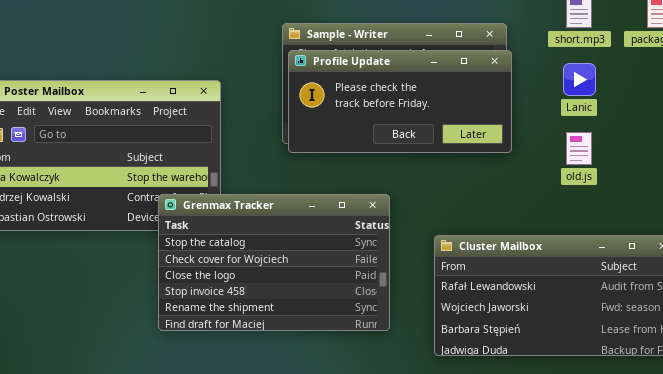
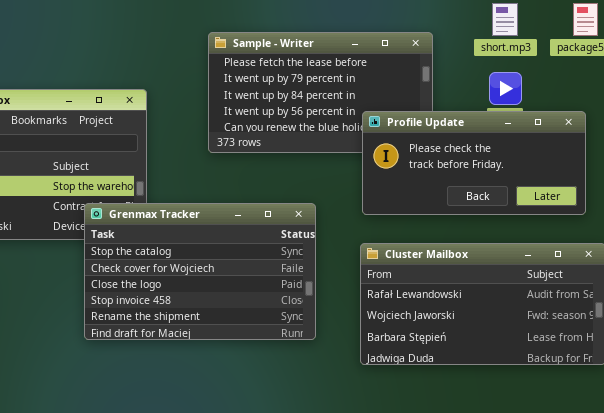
Profile Update: [288,50,512,153] -> [362,111,586,215], moved

